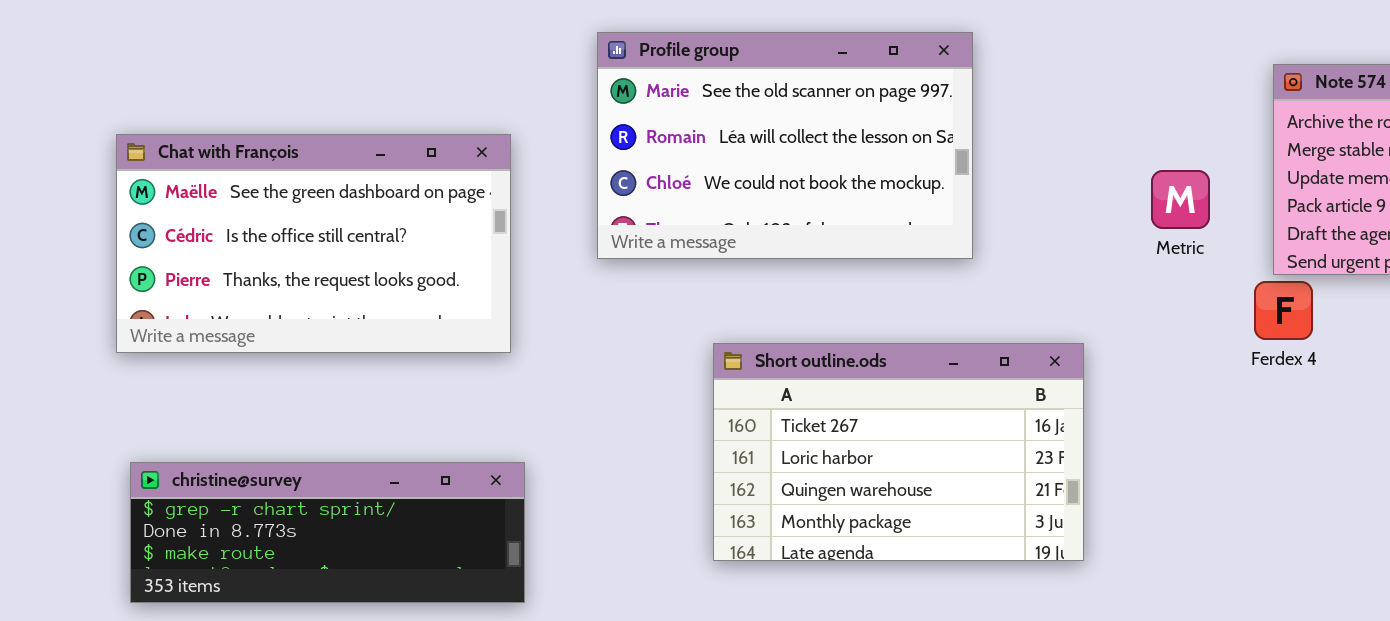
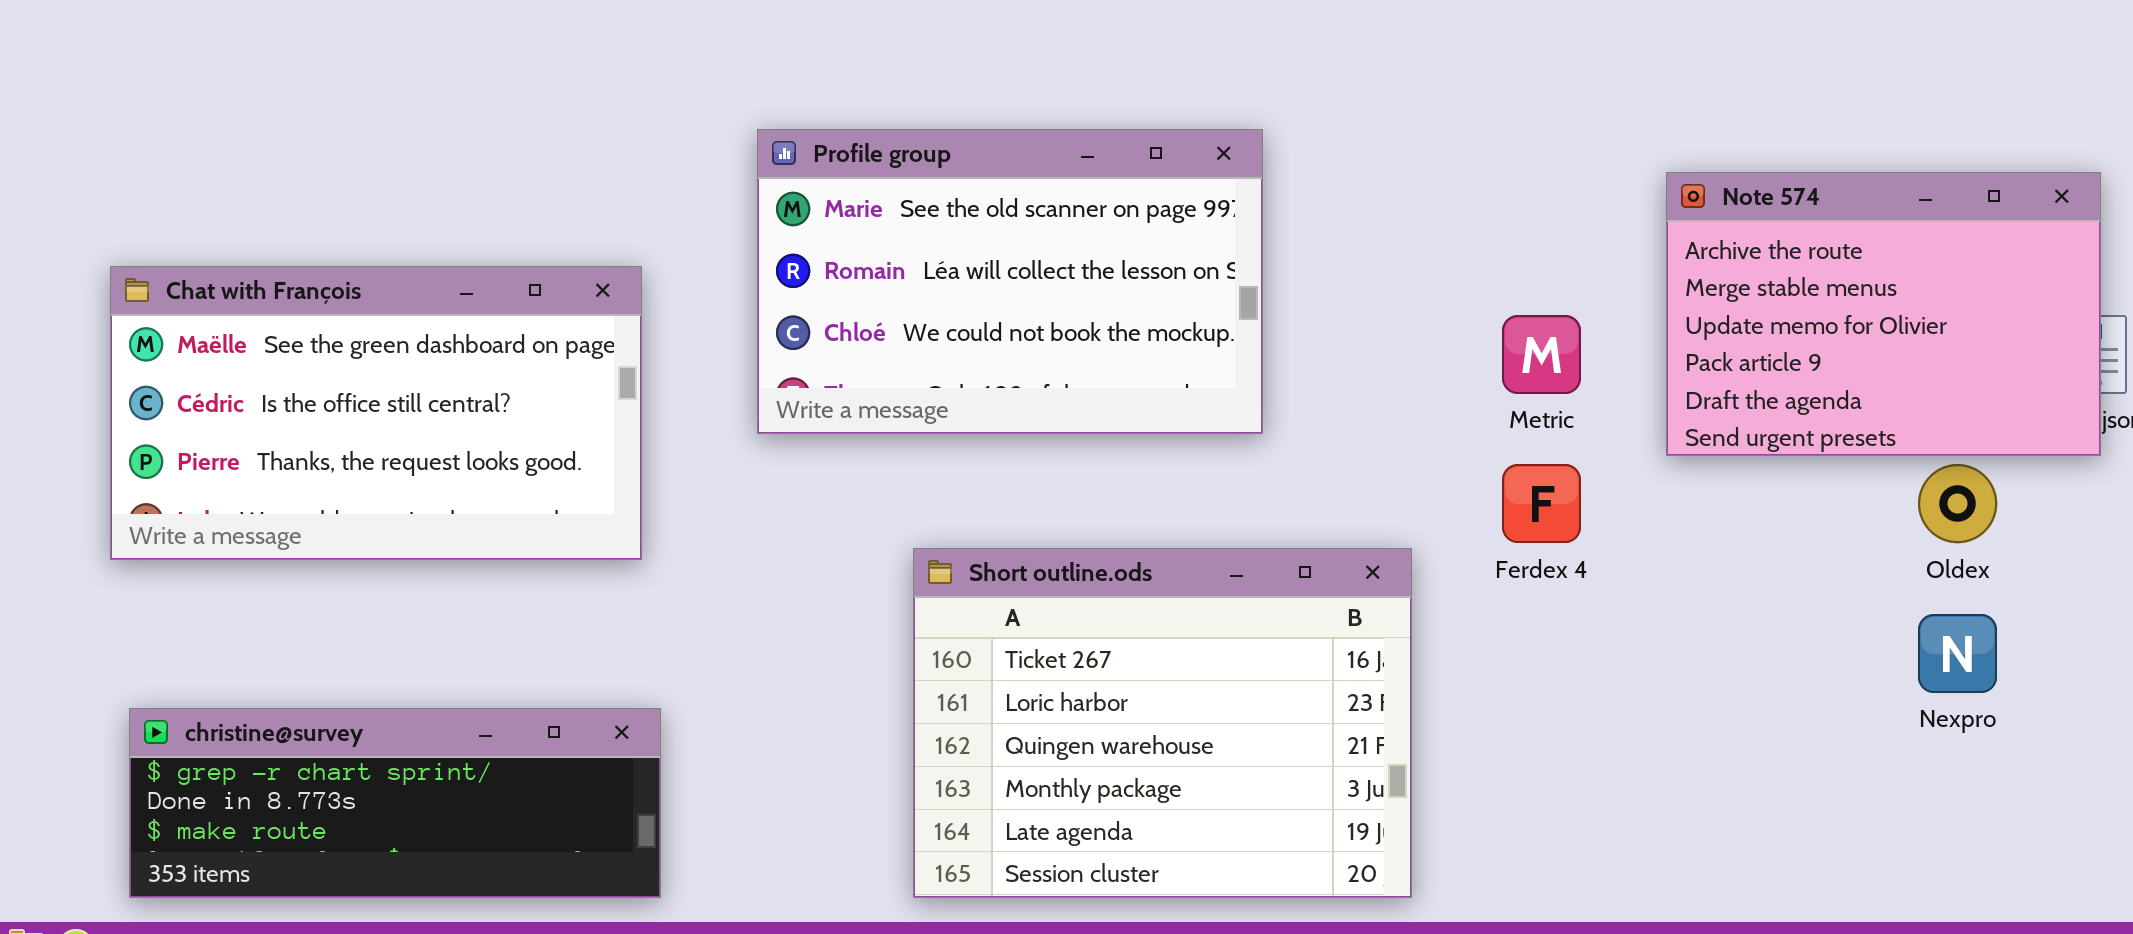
Ferdex 4: [1254,281,1313,340] -> [1502,464,1581,543], moved
Short outline.ods: [713,343,1084,561] -> [913,548,1412,898], resized

